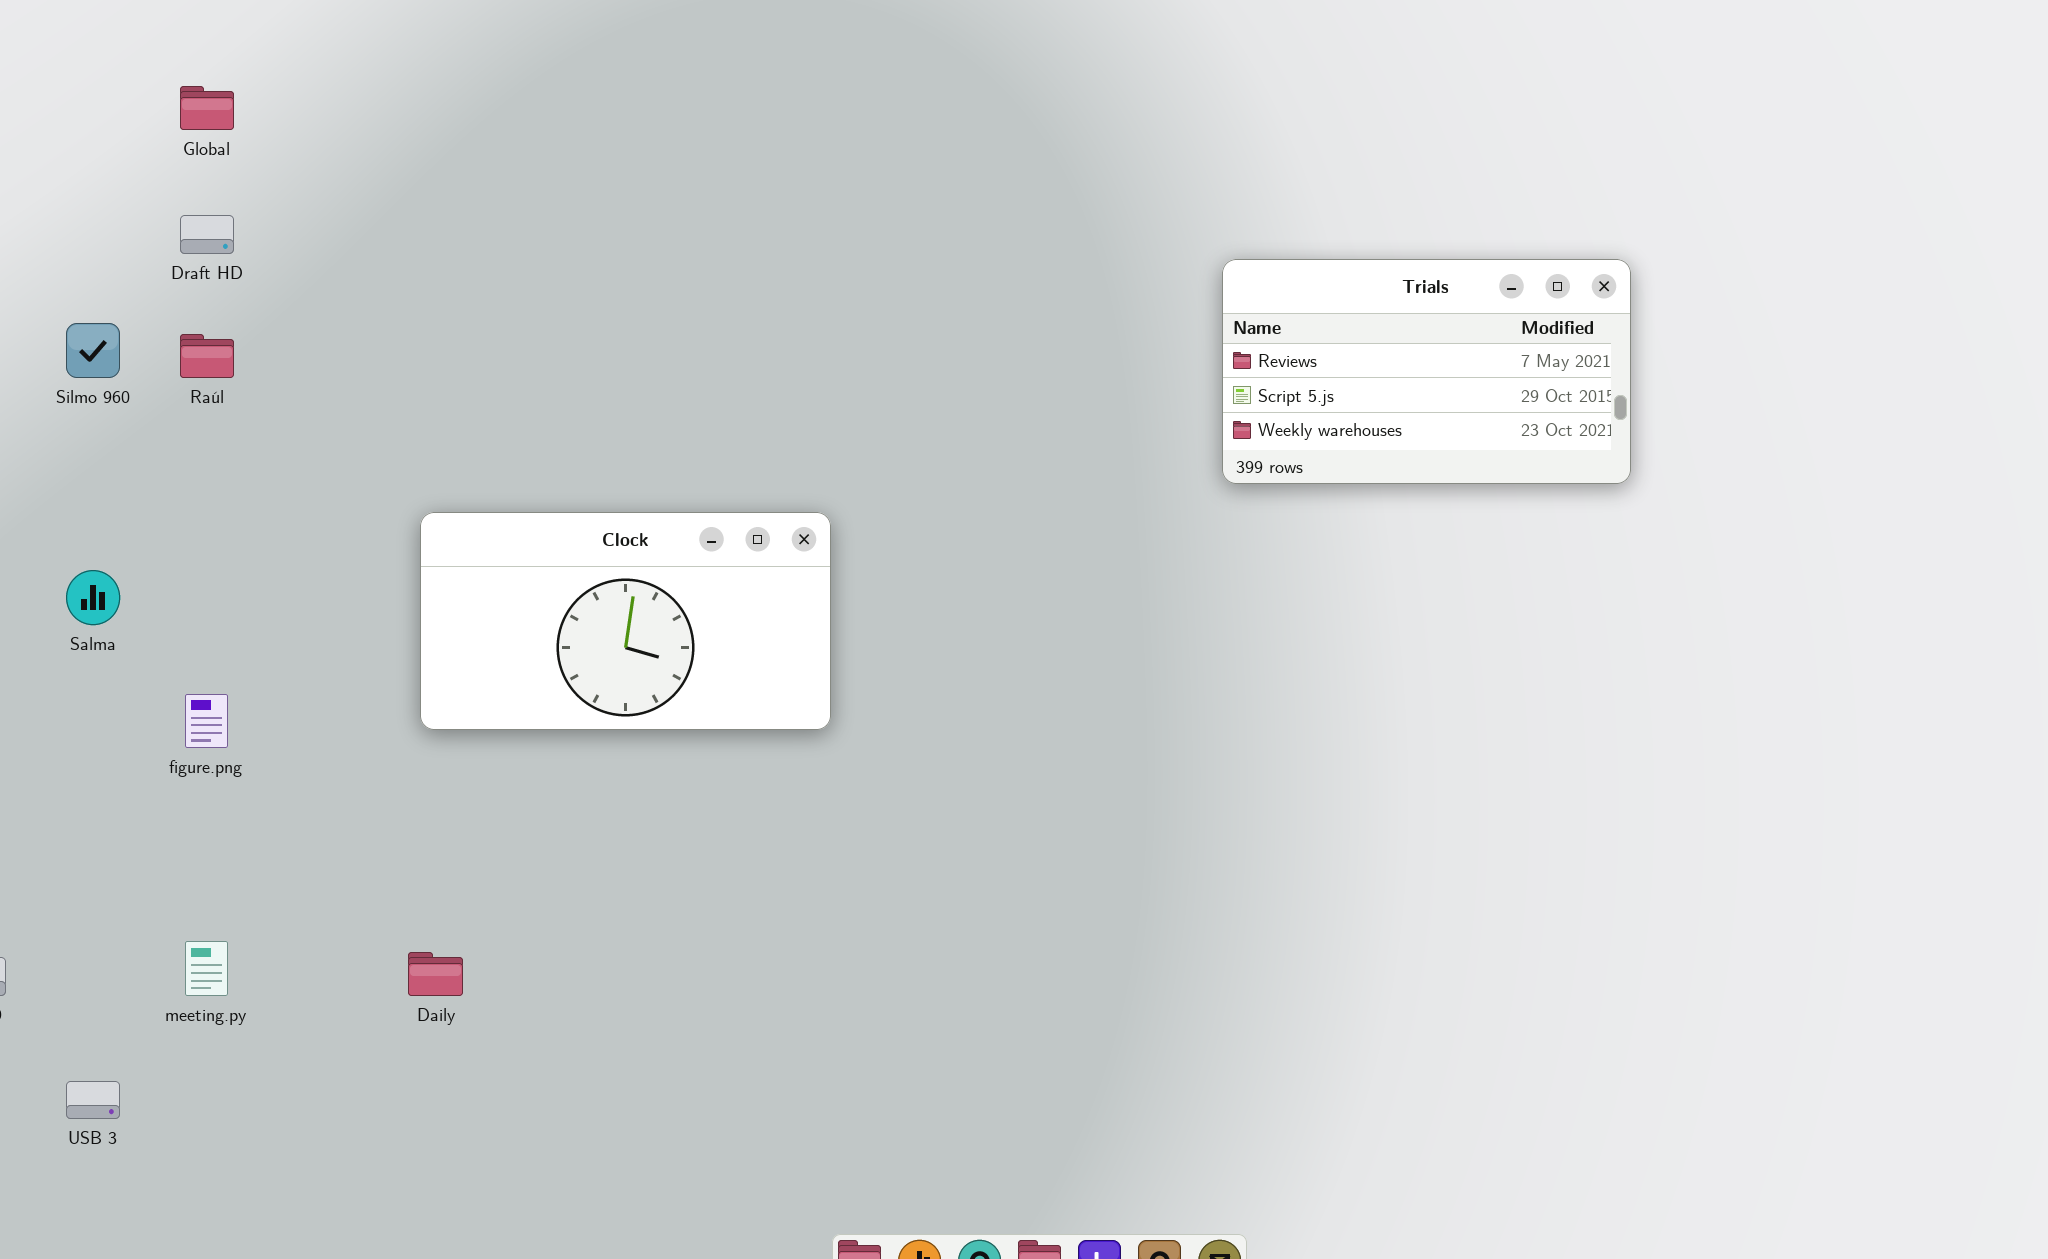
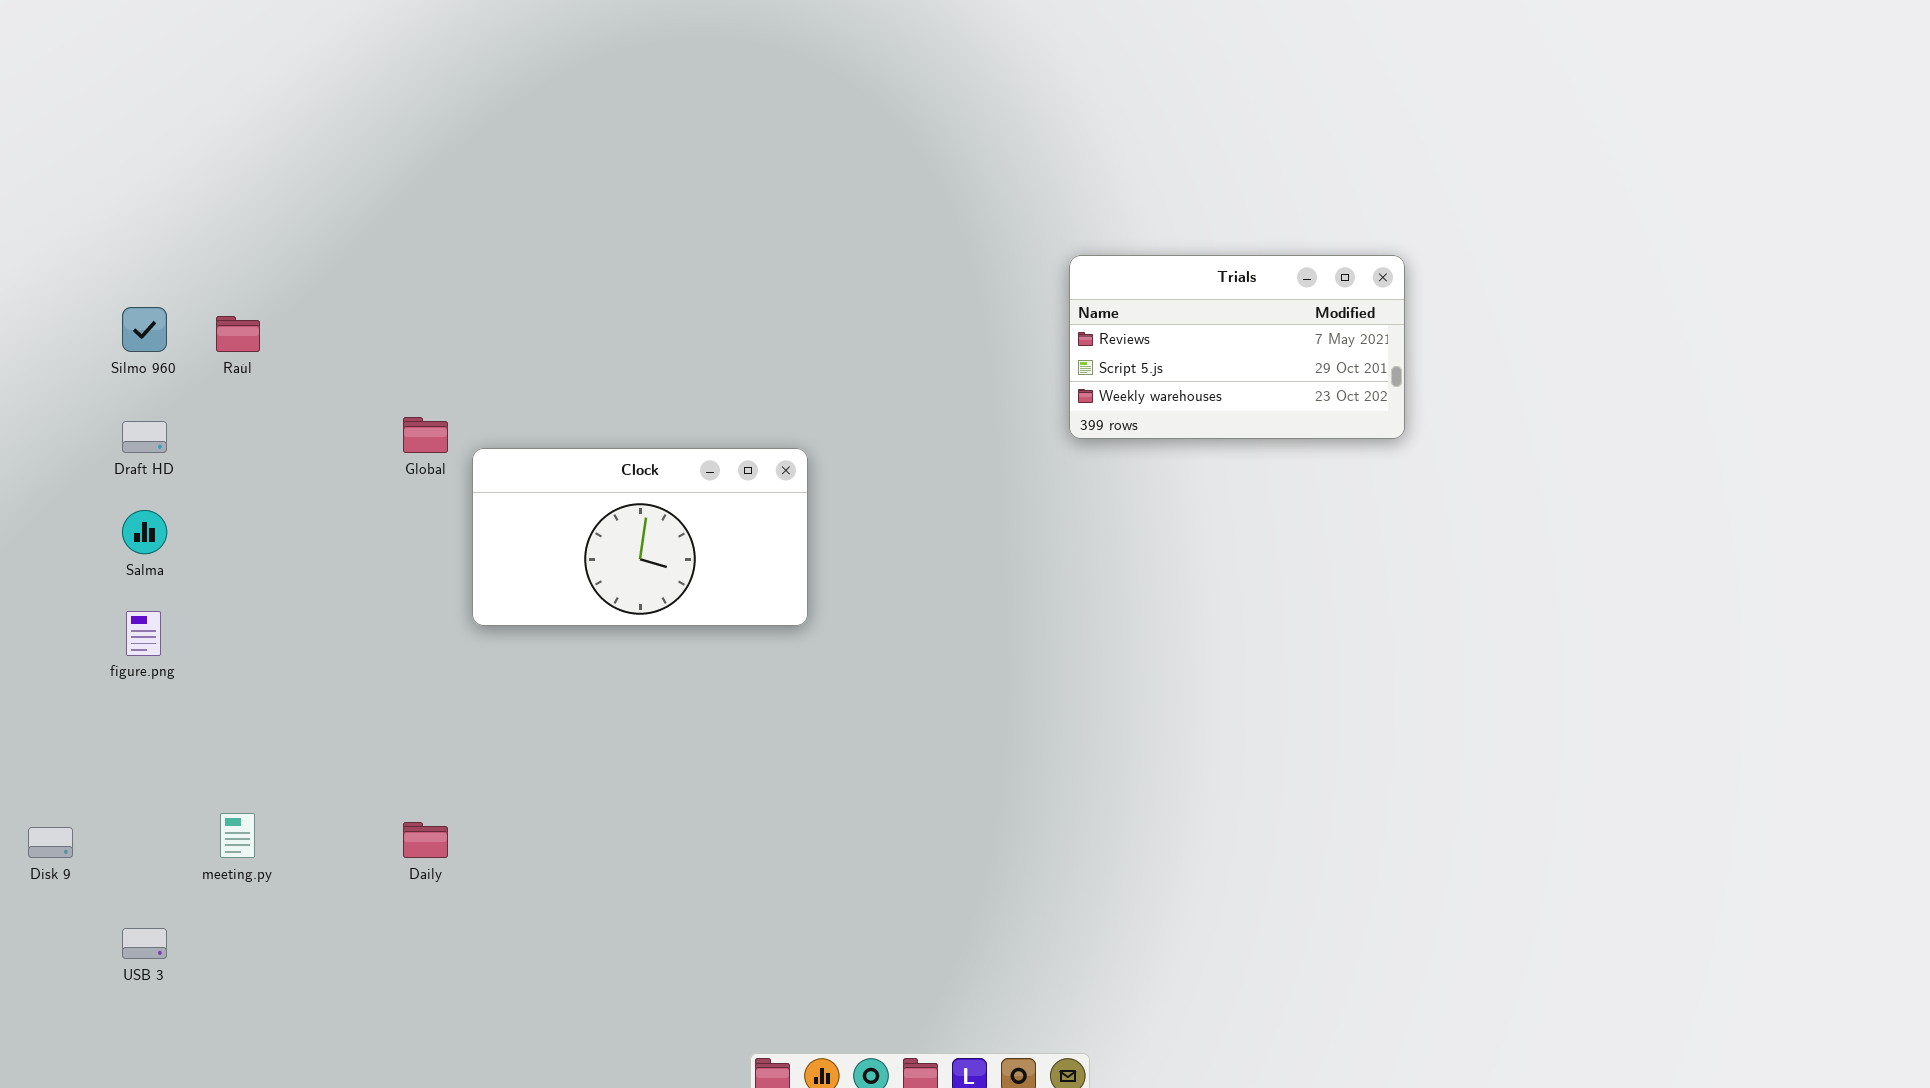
Global: [180,86,234,130] -> [403,417,448,453], moved
Draft HD: [180,215,234,254] -> [122,421,167,453], moved
Clock: [420,512,831,730] -> [472,448,808,626], moved
figure.png: [185,694,228,748] -> [126,611,161,656], moved

